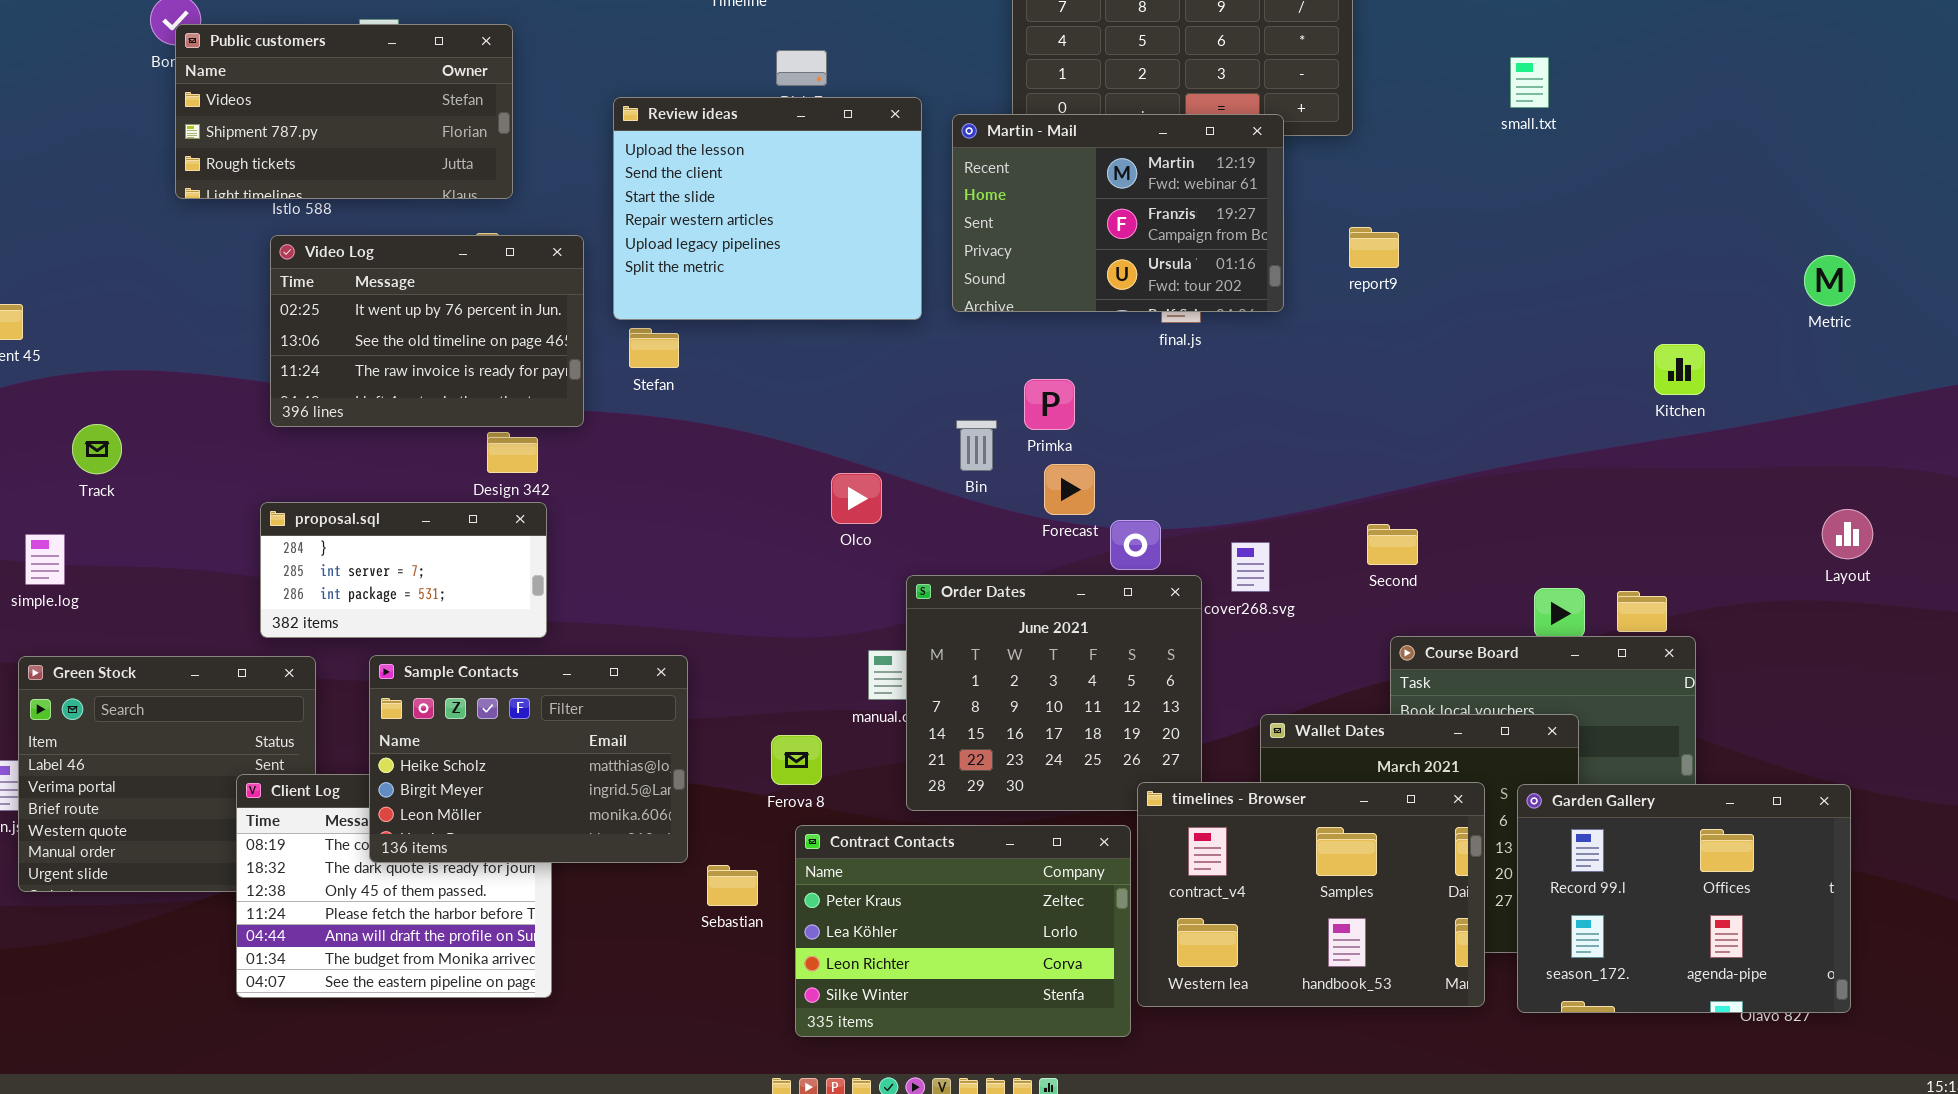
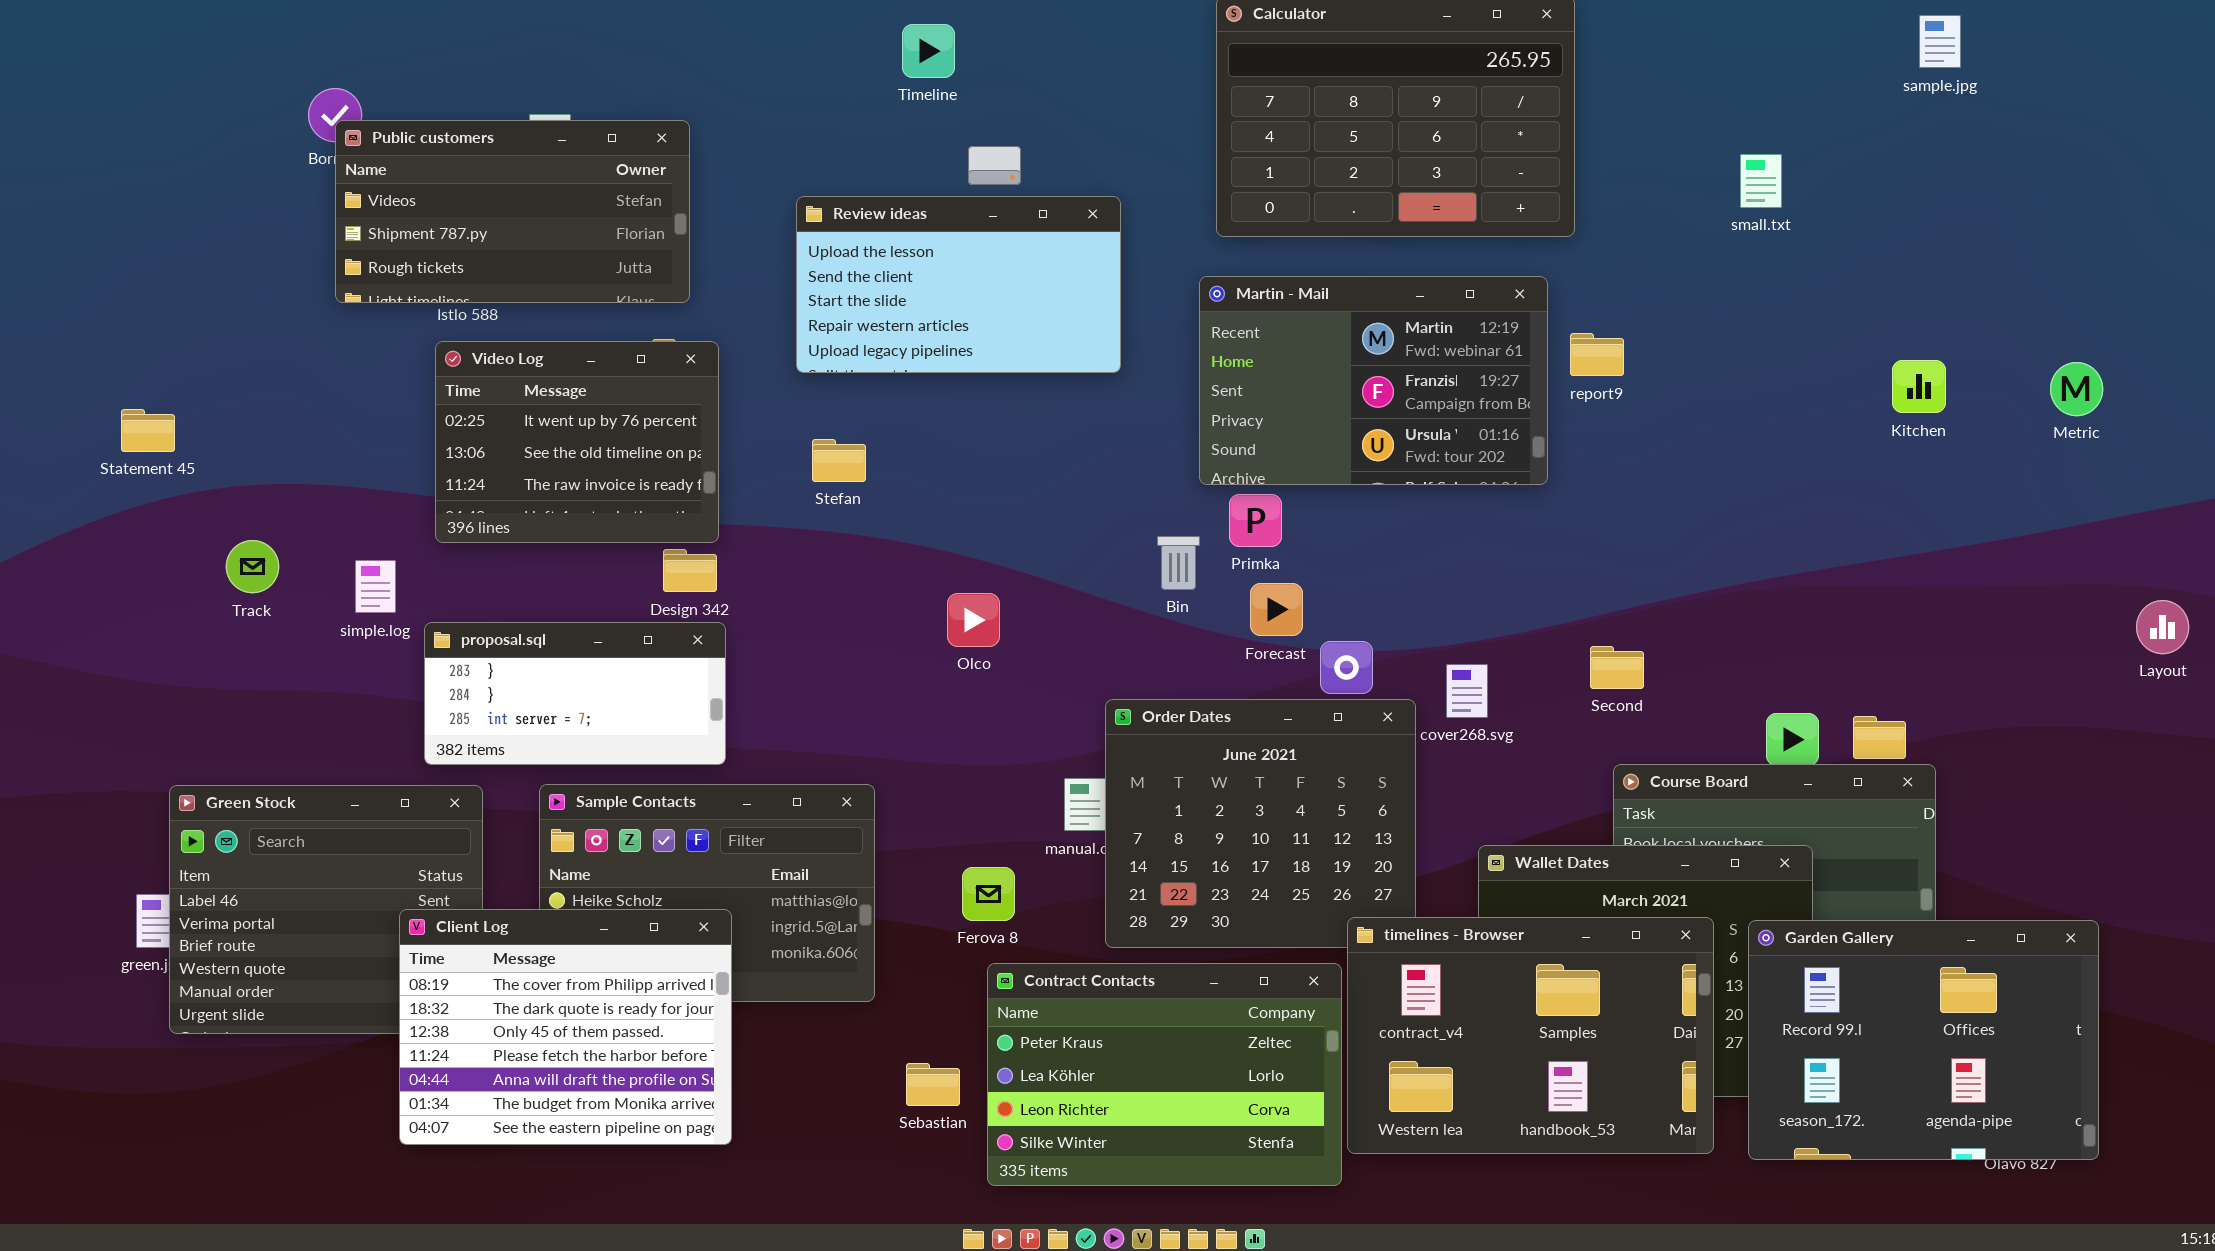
Review ideas: [613,97,922,320] -> [796,196,1121,373], resized
Martin - Mail: [952,114,1284,312] -> [1199,276,1548,485], moved
Video Log: [270,235,584,427] -> [435,341,719,543], resized
Kitchen: [1654,344,1705,395] -> [1892,360,1946,413], moved
Olco: [831,473,882,524] -> [947,593,1000,647], moved
proposal.sql: [260,502,547,638] -> [424,622,726,765], scrolled up 1 row
Layout: [1822,509,1873,559] -> [2136,600,2189,654], moved
simple.log: [25,534,65,585] -> [355,560,396,613], moved
Client Log: [236,774,552,998] -> [399,909,732,1145], raised
Sebastian: [707,865,758,906] -> [906,1063,960,1106], moved

